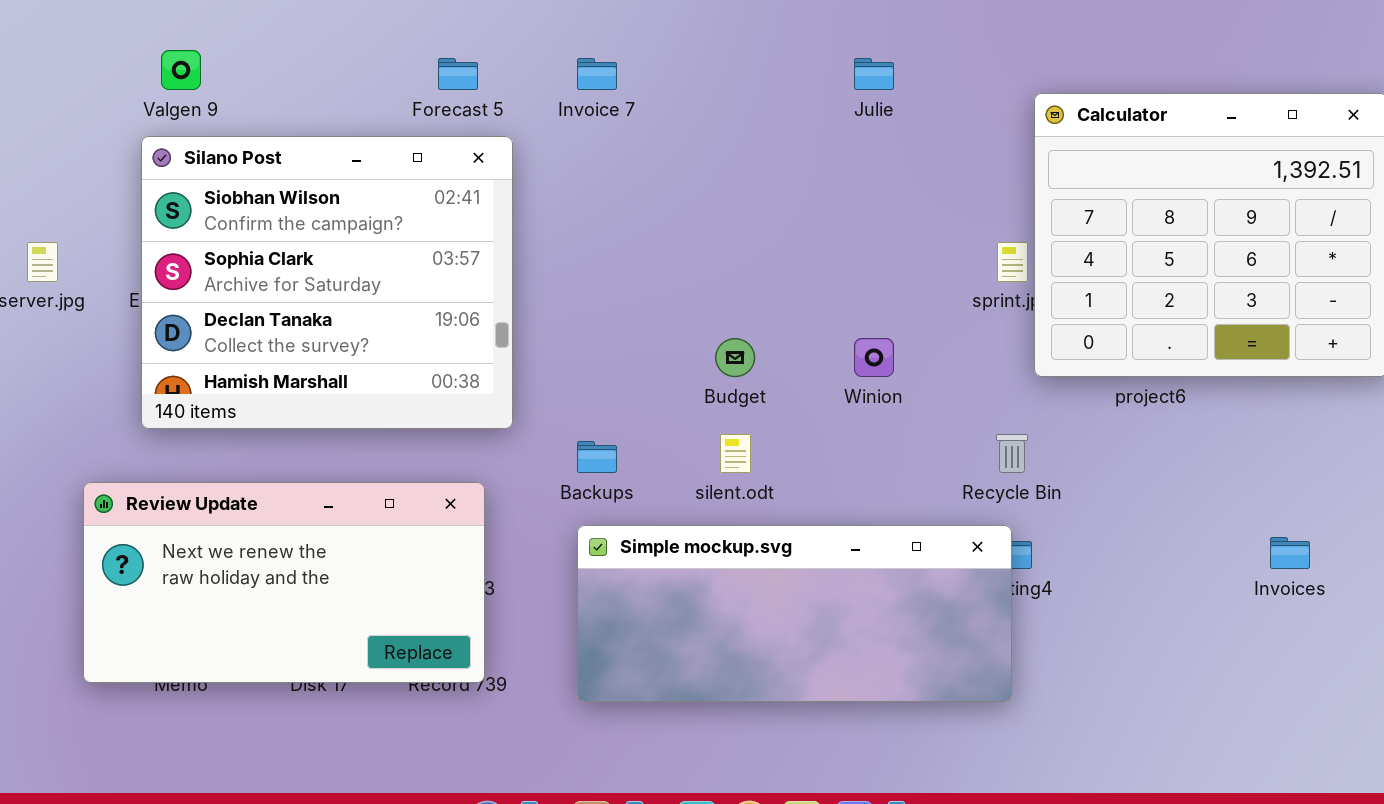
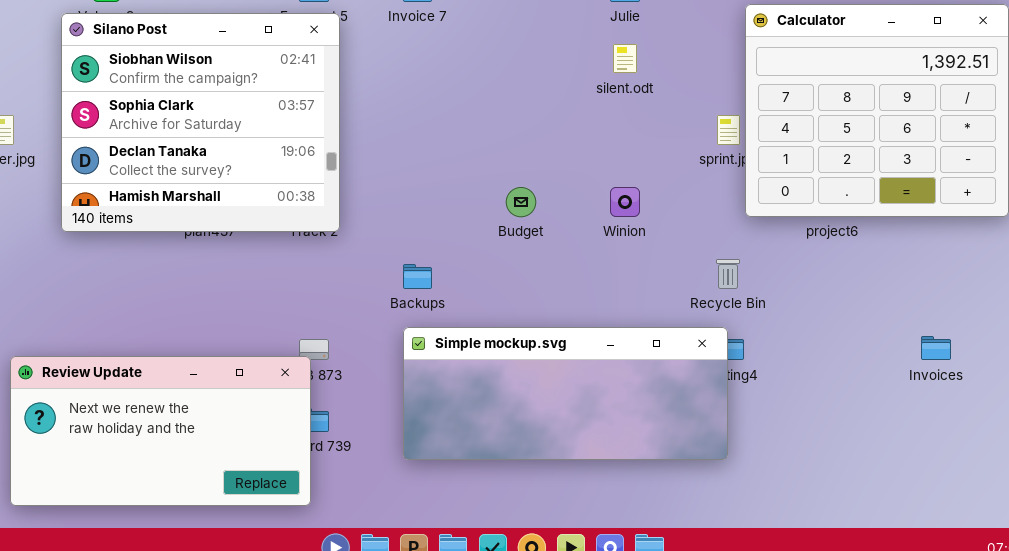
Silano Post: [141,136,513,429] -> [61,13,340,232], moved
silent.odt: [720,434,751,473] -> [613,44,637,73], moved
Review Update: [83,482,485,683] -> [10,356,311,506], moved

